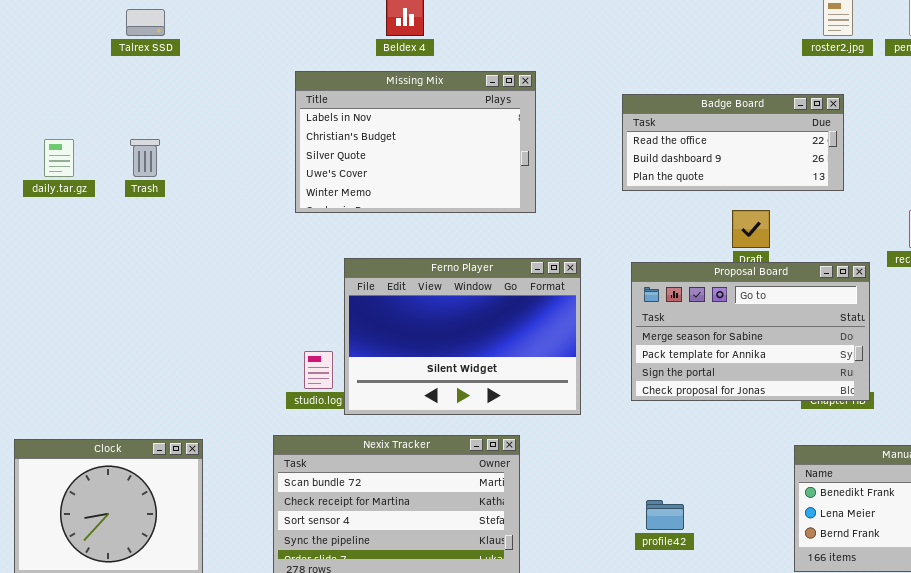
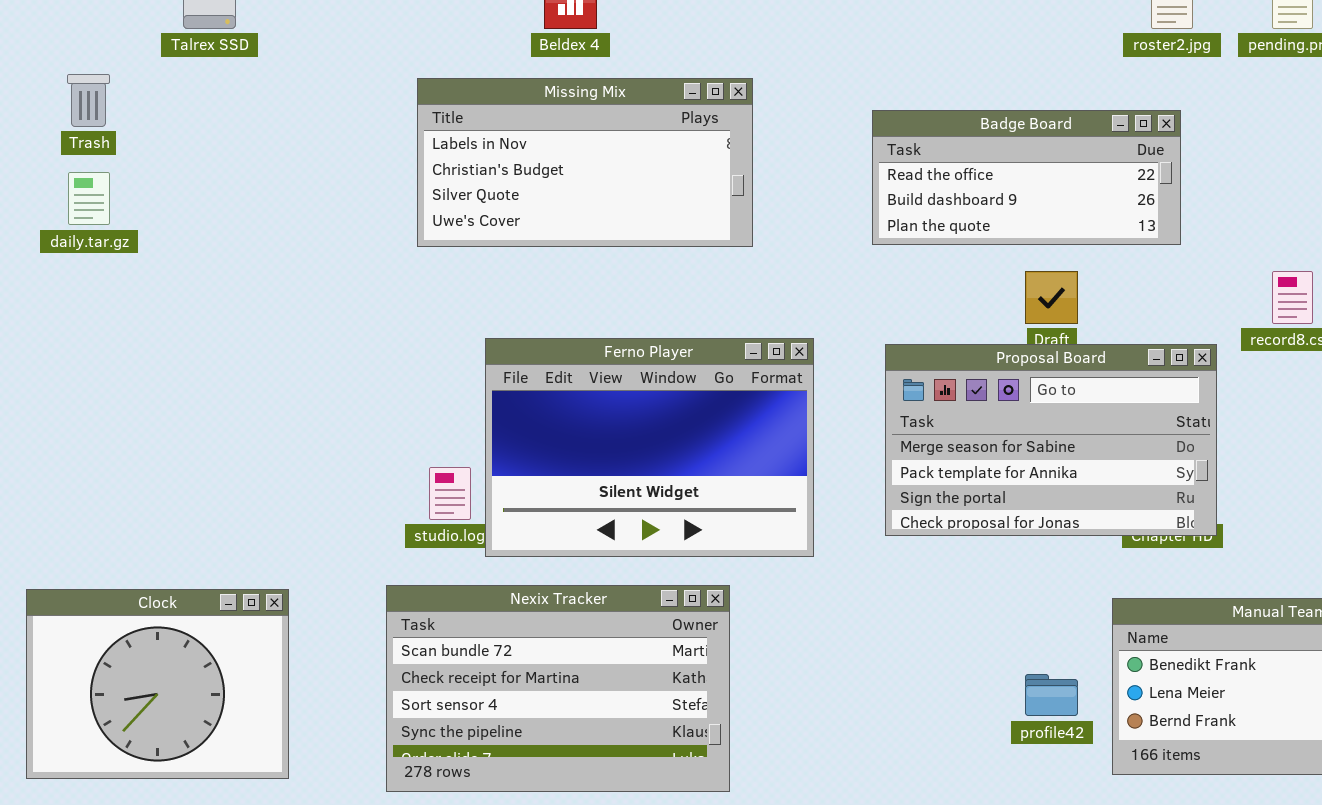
Missing Mix: [295,71,536,213] -> [417,78,753,247], resized
Trash: [130,139,160,177] -> [67,74,110,127], moved
profile42: [646,500,684,530] -> [1025,674,1078,716], moved

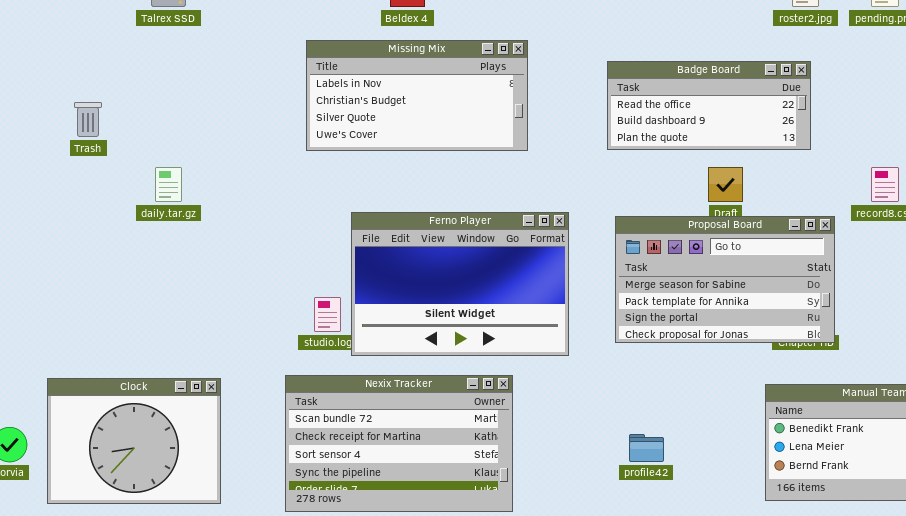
Trash: [67,74,110,127] -> [74,102,102,137], moved
daily.tar.gz: [68,172,110,225] -> [155,167,182,202], moved
profile42: [1025,674,1078,716] -> [629,434,664,462], moved

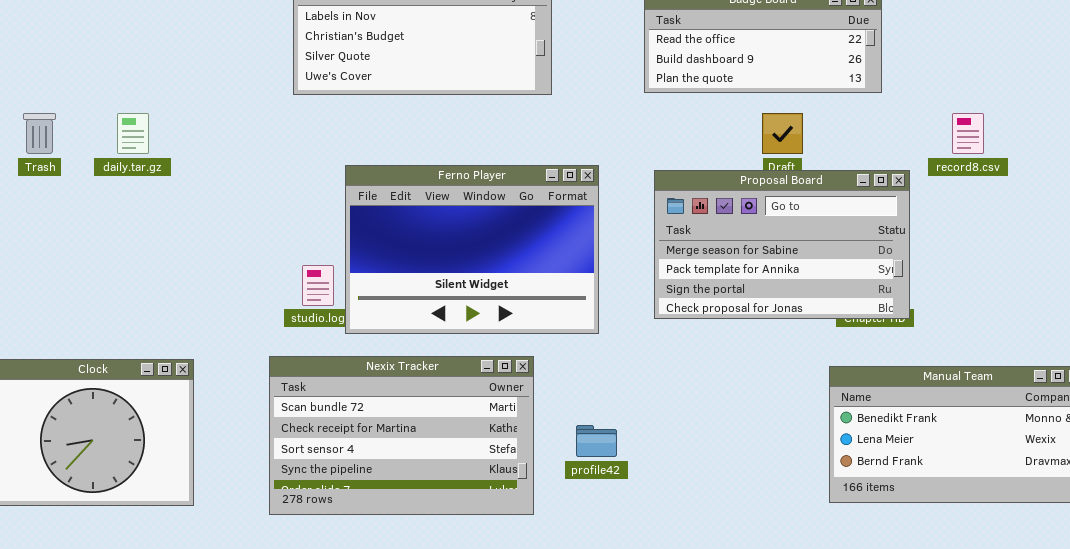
Trash: [74,102,102,137] -> [23,113,56,154], moved
profile42: [629,434,664,462] -> [576,425,617,457], moved

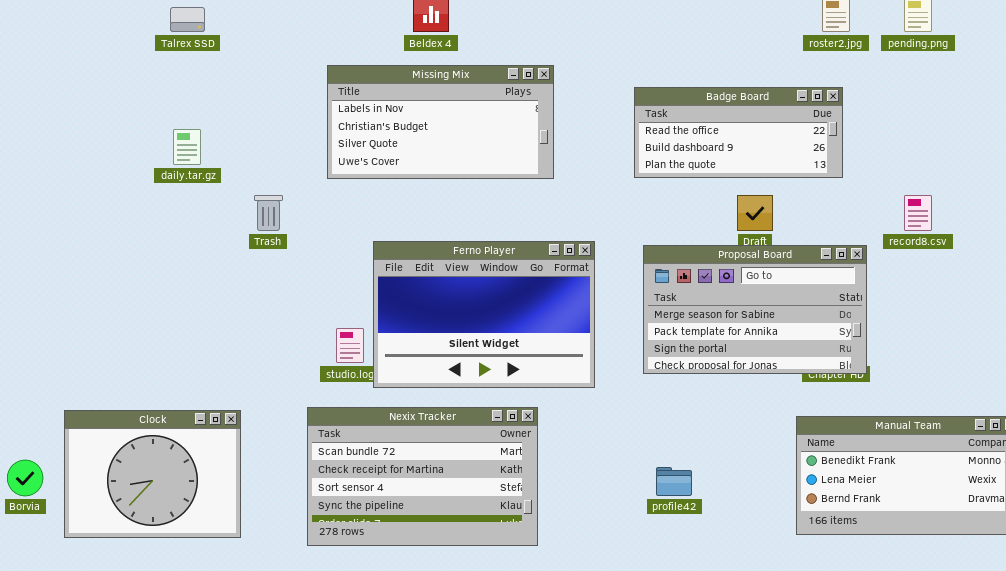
Trash: [23,113,56,154] -> [254,195,283,231], moved
daily.tar.gz: [117,113,149,154] -> [173,129,201,165], moved
profile42: [576,425,617,457] -> [656,467,692,496], moved

